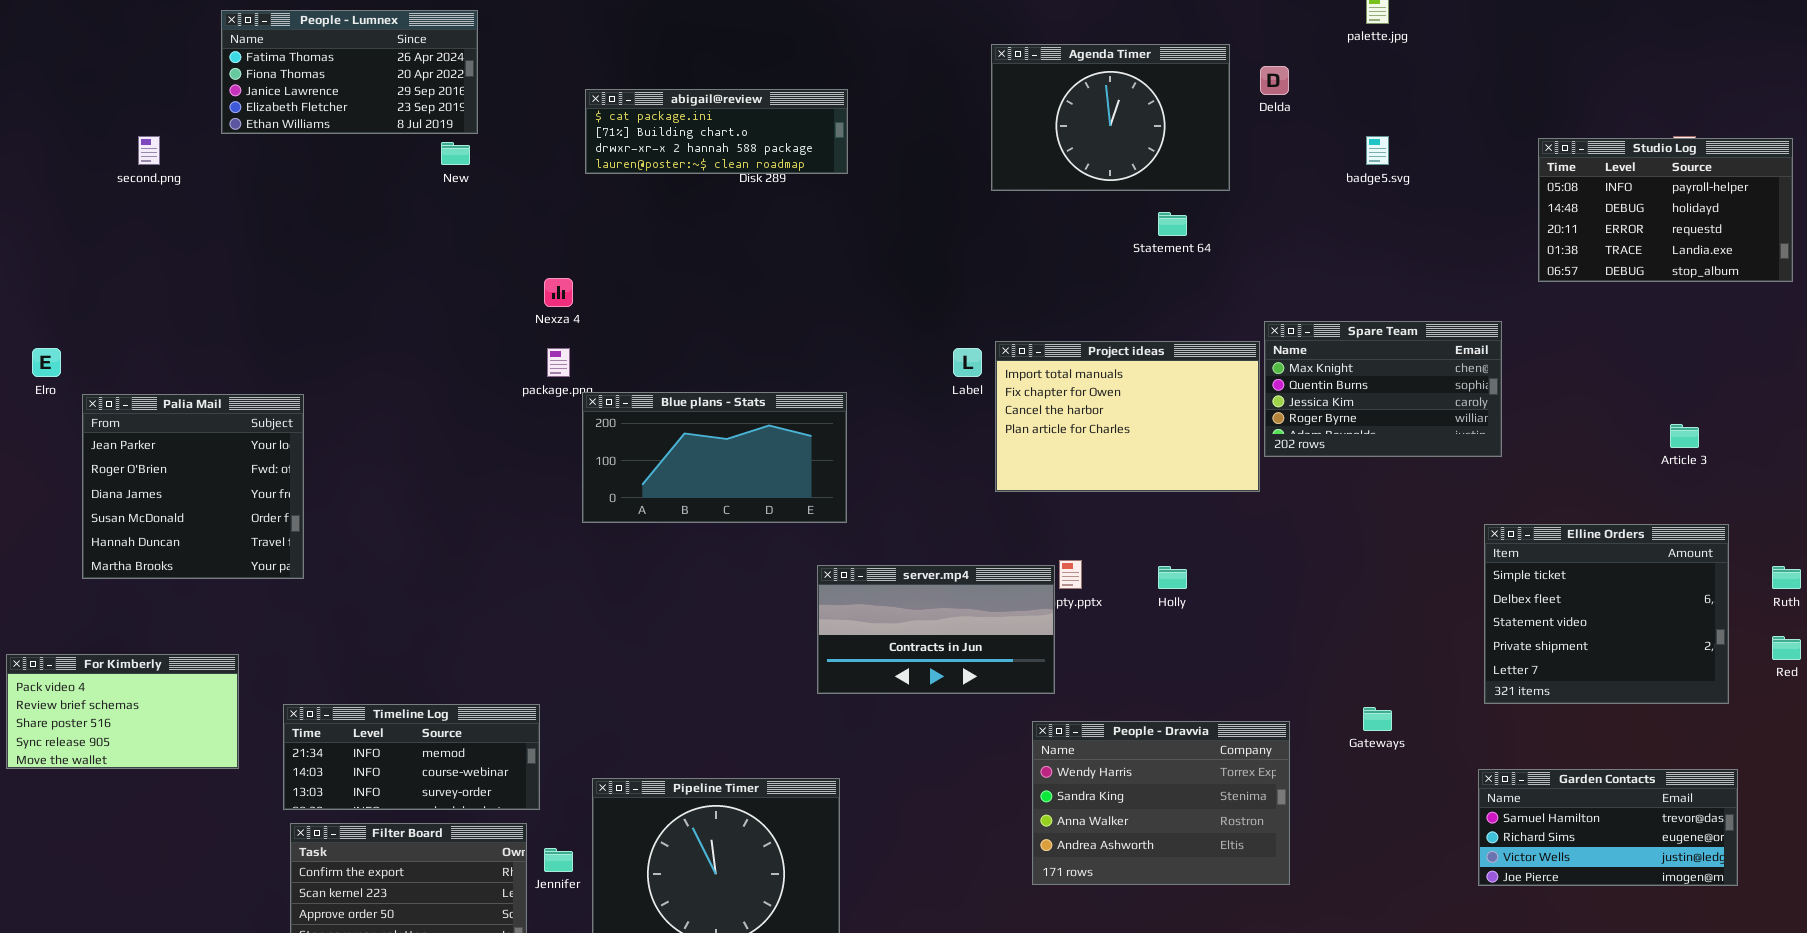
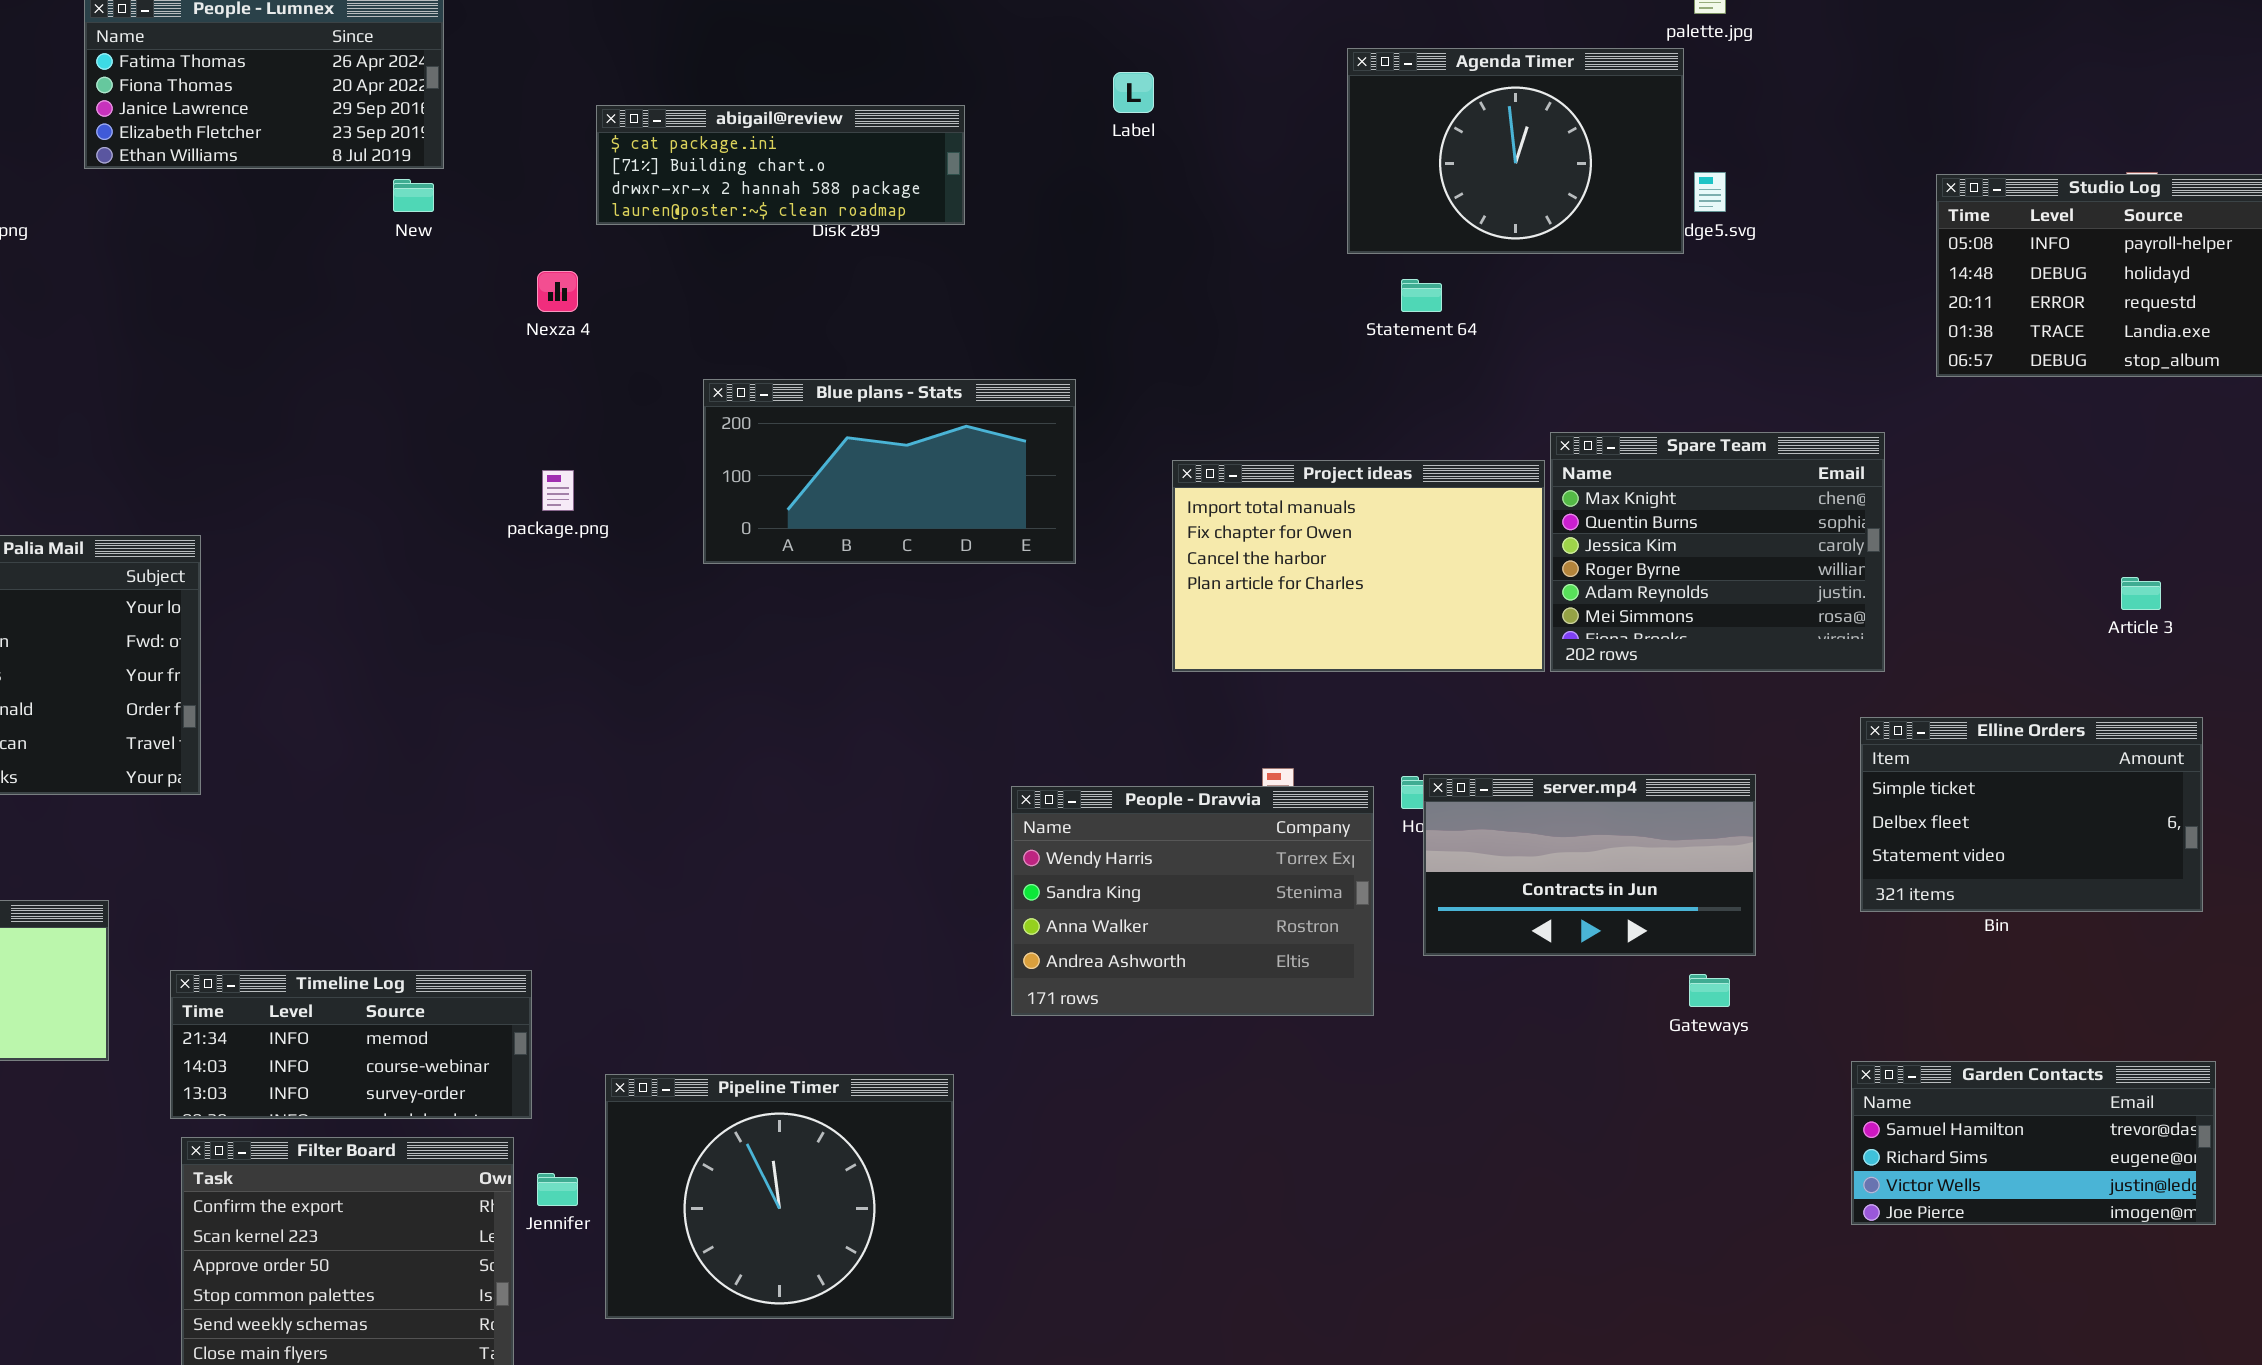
Agenda Timer: [991,44,1230,191] -> [1347,48,1684,254], moved
Nexza 4: [544,278,573,307] -> [537,271,578,312], moved
Spare Team: [1264,321,1502,457] -> [1550,432,1885,672], resized
Label: [953,348,982,377] -> [1113,72,1154,113], moved
Blue plans - Stats: [582,392,847,523] -> [703,379,1076,564], moved
Elline Orders: [1484,524,1729,704] -> [1860,717,2203,912], resized
server.mp4: [817,565,1055,694] -> [1423,774,1756,956], moved
People - Dravvia: [1032,721,1290,885] -> [1011,786,1374,1016], moved

